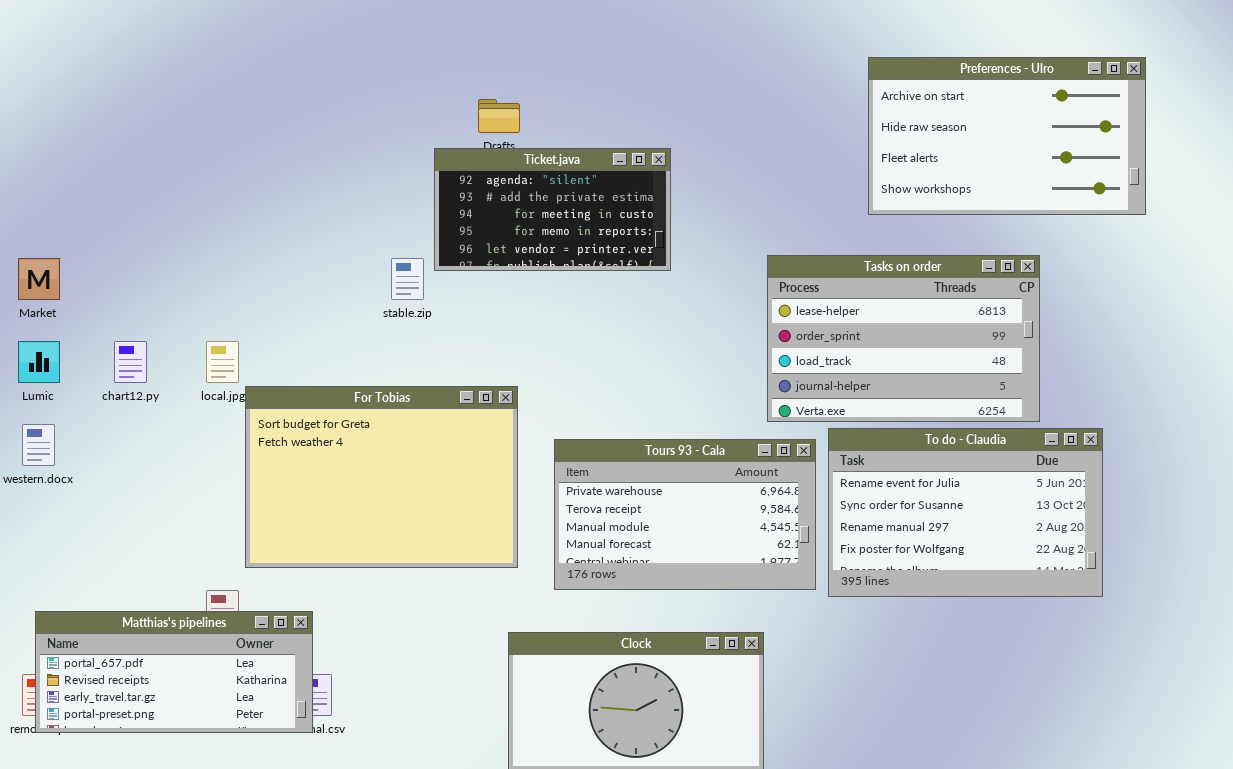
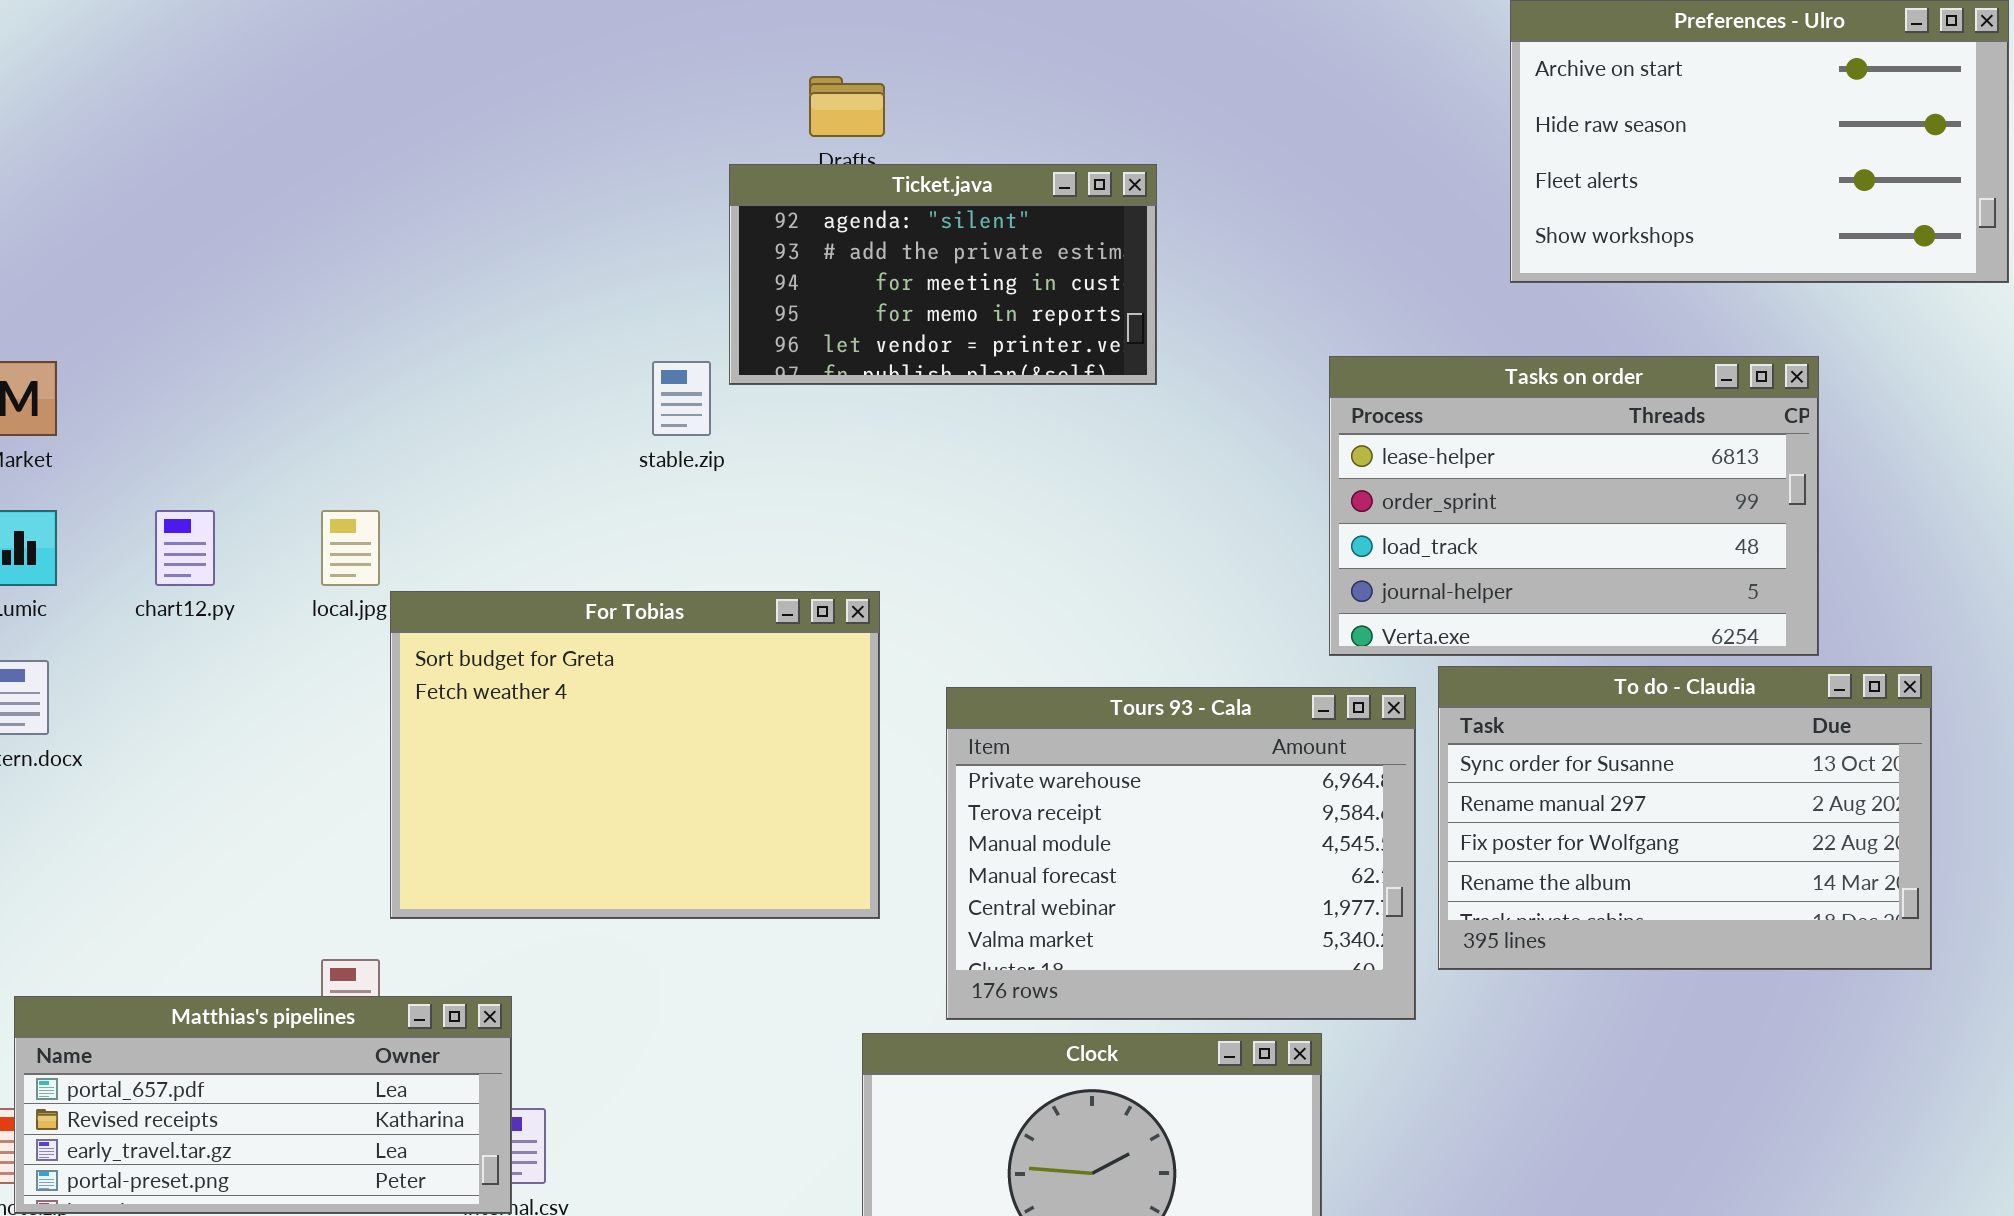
To do - Claudia: [828,428,1103,597] -> [1438,666,1932,970], scrolled down 1 row
Tours 93 - Cala: [554,439,816,590] -> [946,687,1416,1020], resized

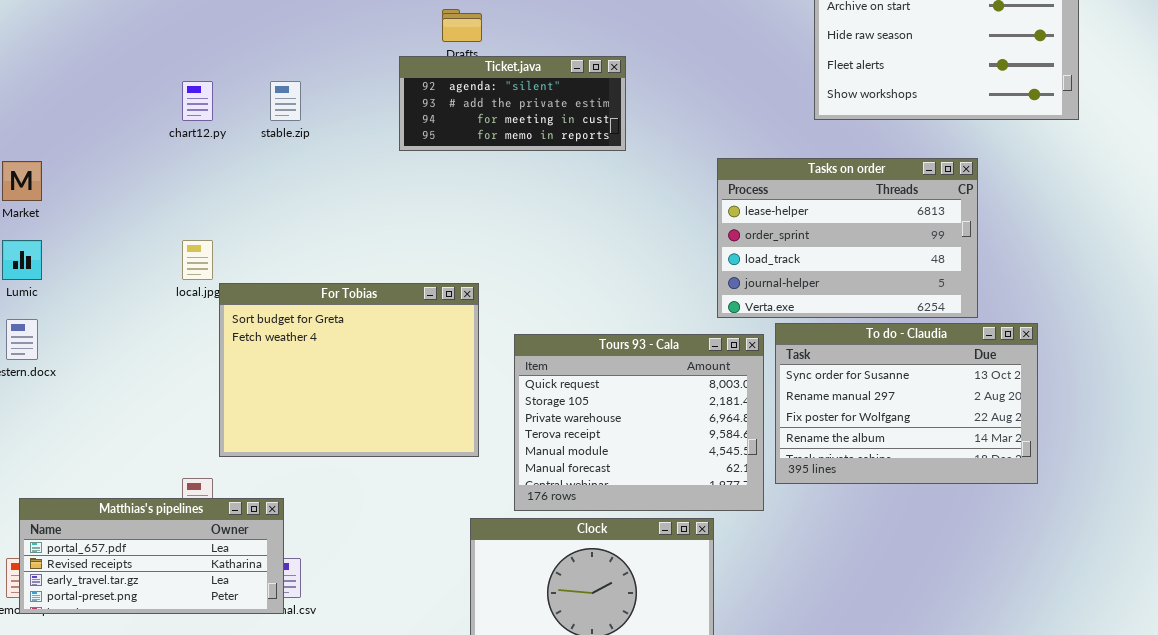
Ticket.java: [729,164,1157,385] -> [399,56,626,151], resized
stable.zip: [652,361,711,436] -> [270,81,301,121], moved
chart12.py: [155,510,215,586] -> [182,81,213,121], moved
Tours 93 - Cala: [946,687,1416,1020] -> [514,334,764,511], scrolled up 2 rows

